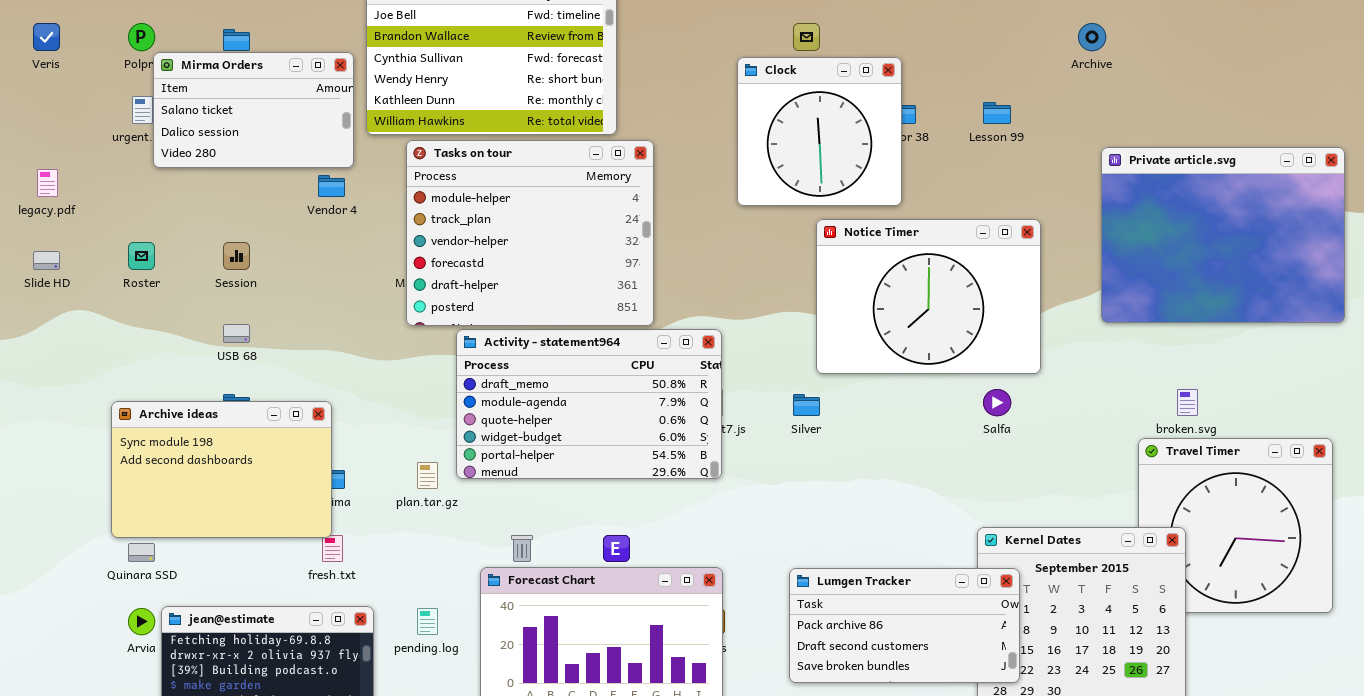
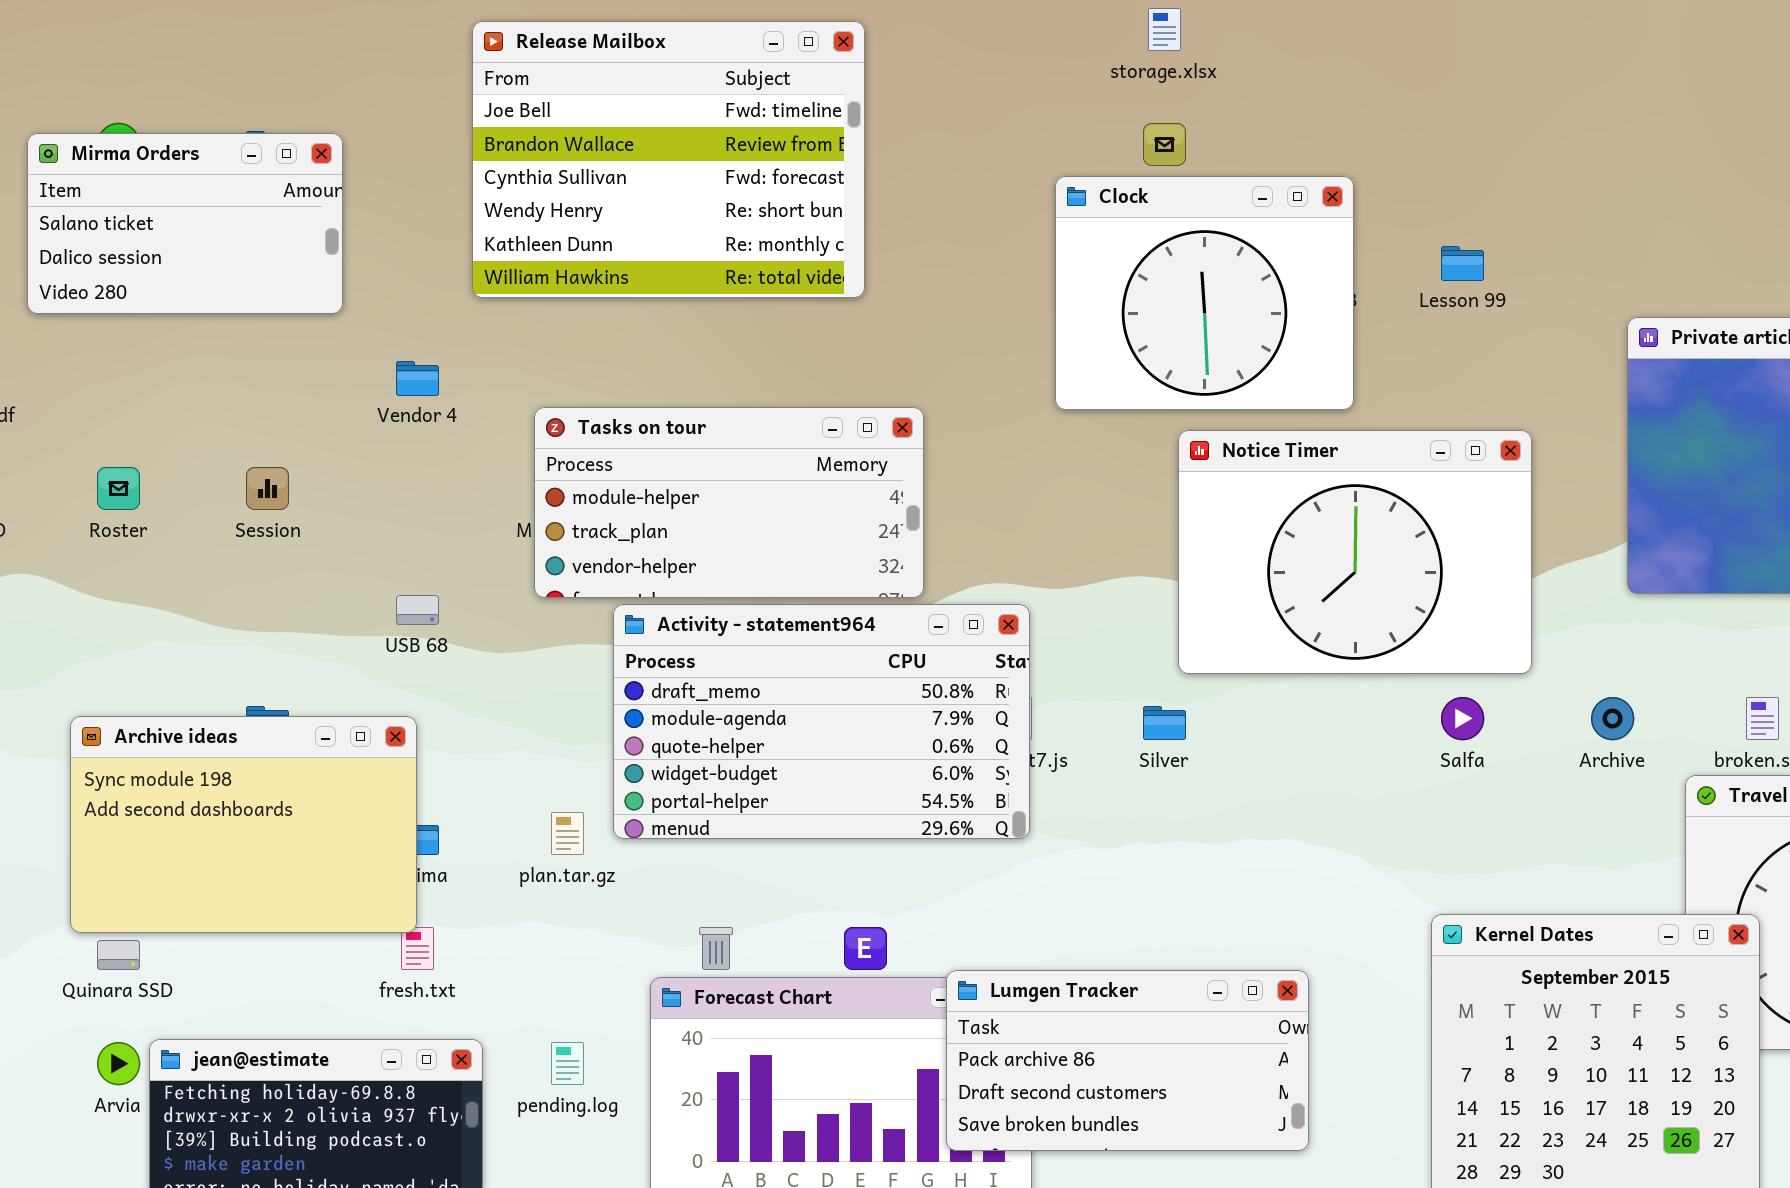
Archive: [1078,23,1106,51] -> [1591,697,1634,740], moved
Mirma Orders: [153,52,354,168] -> [27,133,343,314], moved
Clock: [737,57,902,206] -> [1055,176,1354,410], resized
Tasks on tour: [406,140,654,326] -> [534,407,924,598], resized
USB 68: [223,324,250,343] -> [396,595,439,625], moved
Lumgen Tracker: [789,568,1020,683] -> [946,970,1309,1151], moved

